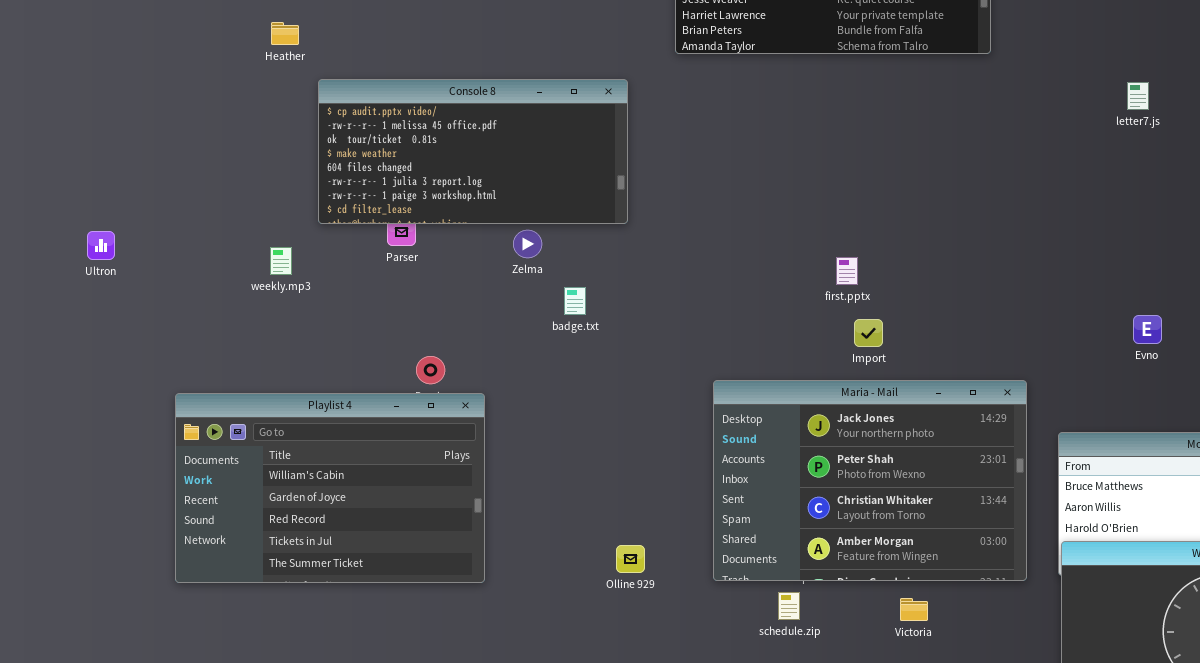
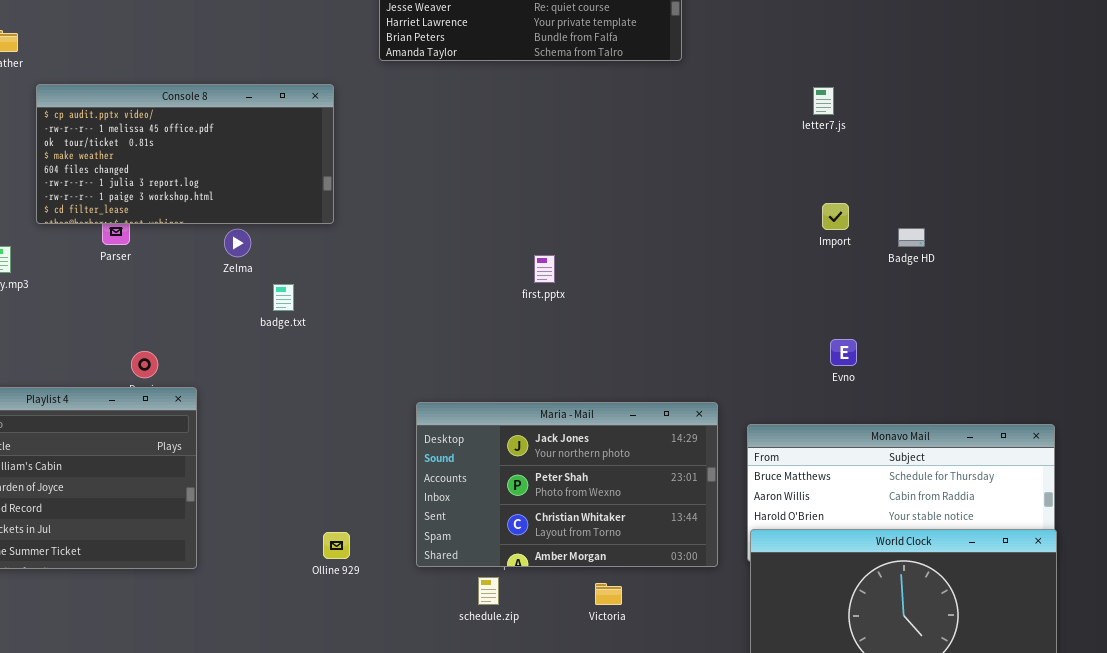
Evno: [1133,315,1162,344] -> [830,339,857,366], moved
Import: [854,319,883,347] -> [822,203,849,230], moved
Maria - Mail: [713,380,1027,581] -> [416,402,718,567], resized

